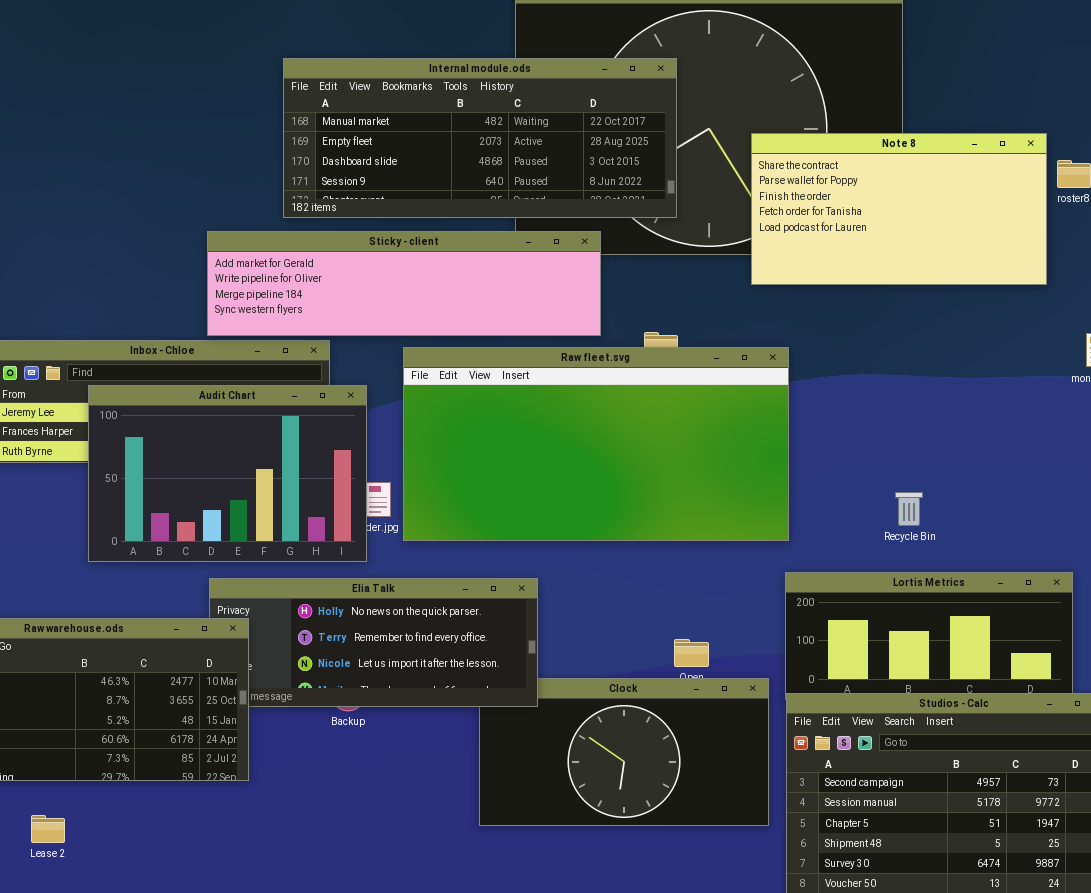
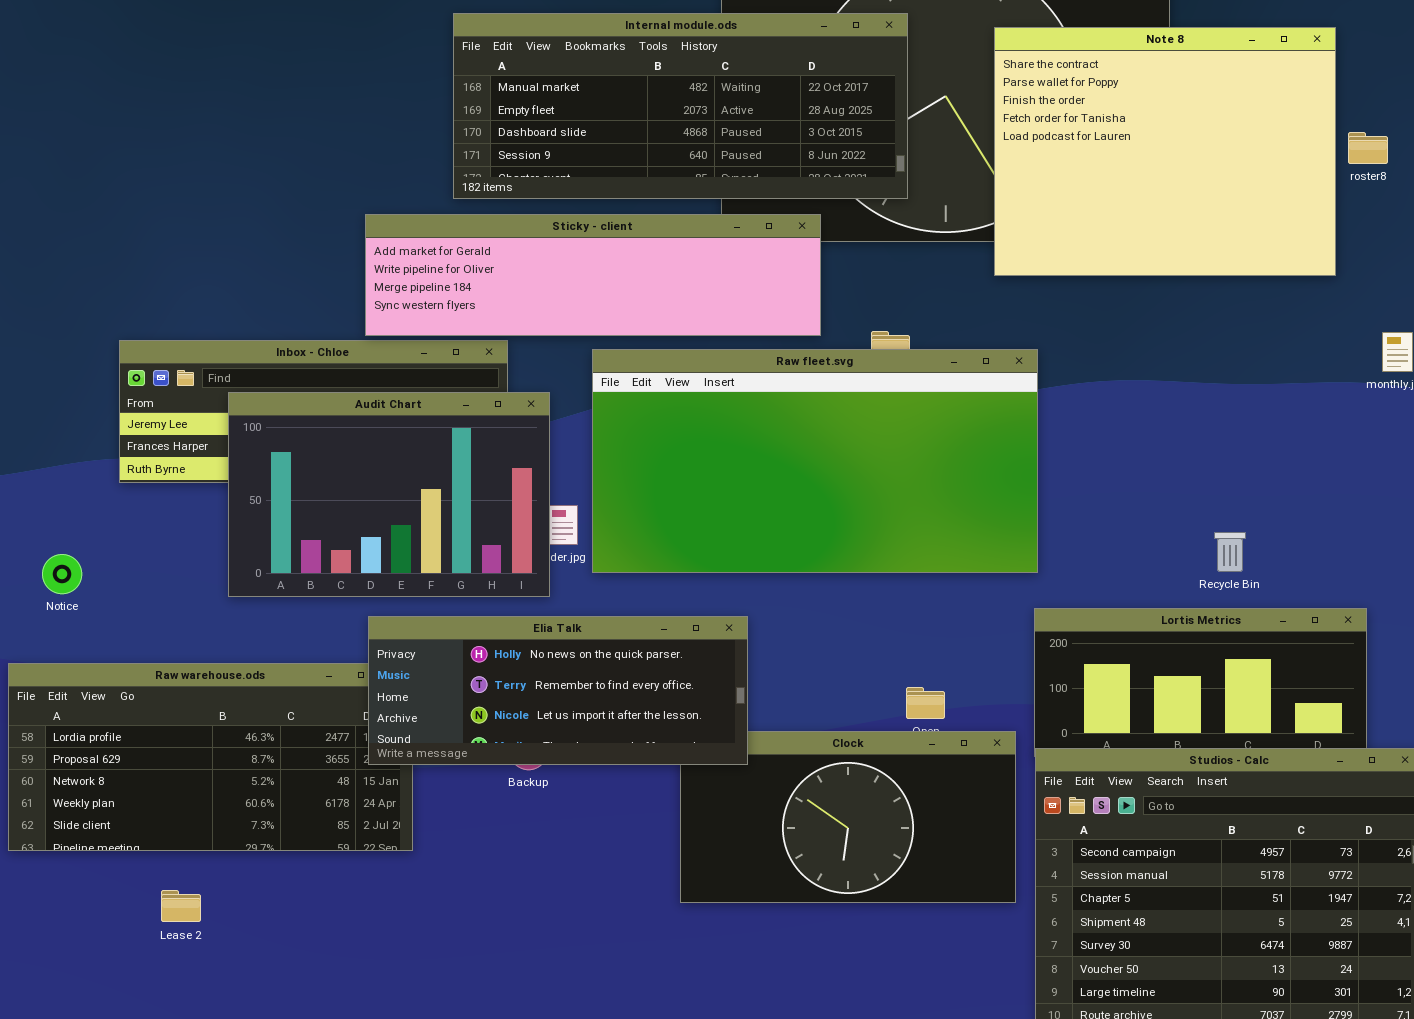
Note 8: [751,133,1047,285] -> [994,27,1336,276], resized
Recycle Bin: [895,492,923,526] -> [1214,532,1246,572], moved
Elia Talk: [209,578,538,707] -> [368,616,748,765], raised

